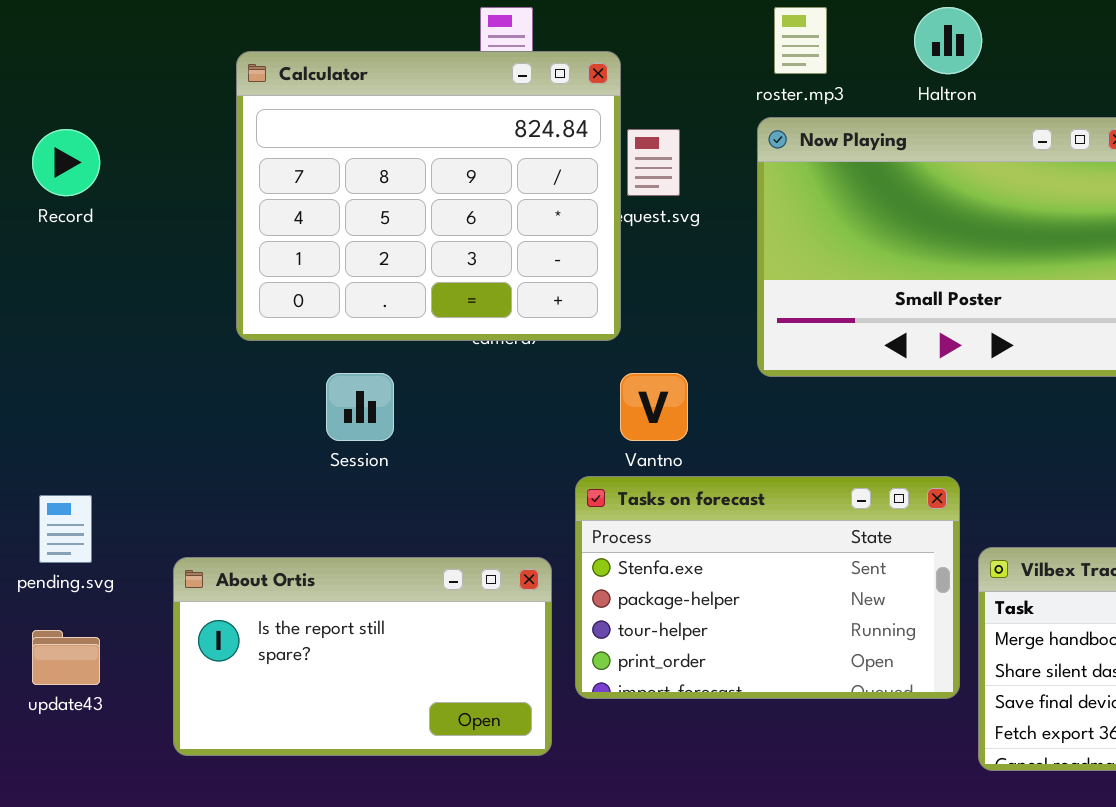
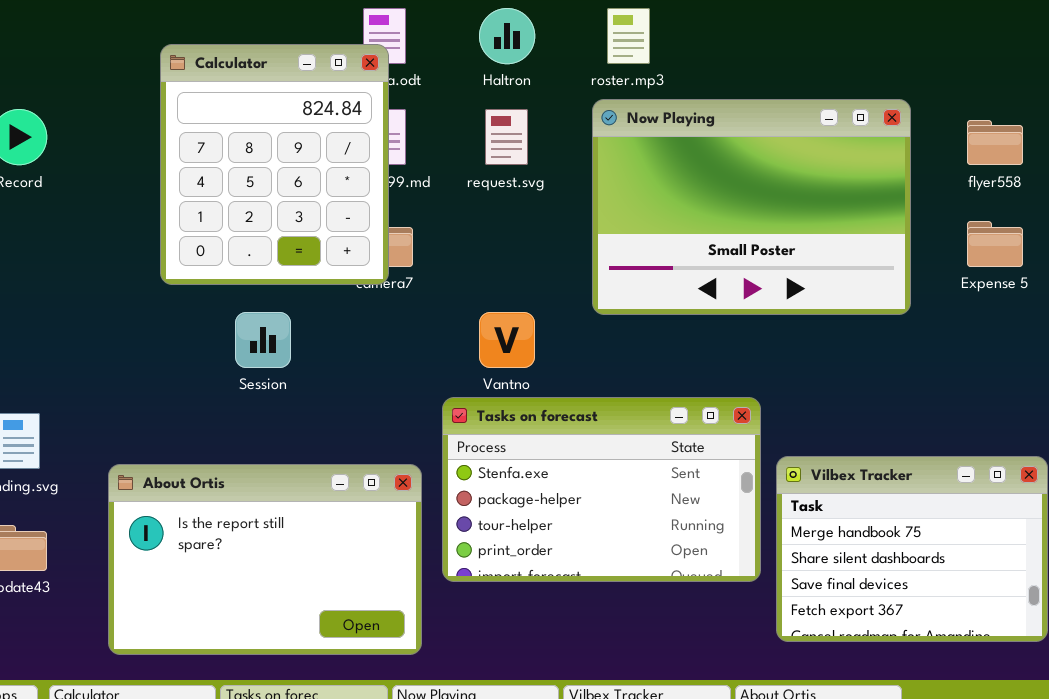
Haltron: [914,7,982,74] -> [479,8,535,64], moved
Calculator: [236,51,621,341] -> [160,44,389,285], resized
About Ortis: [173,557,552,756] -> [108,464,422,655], resized

